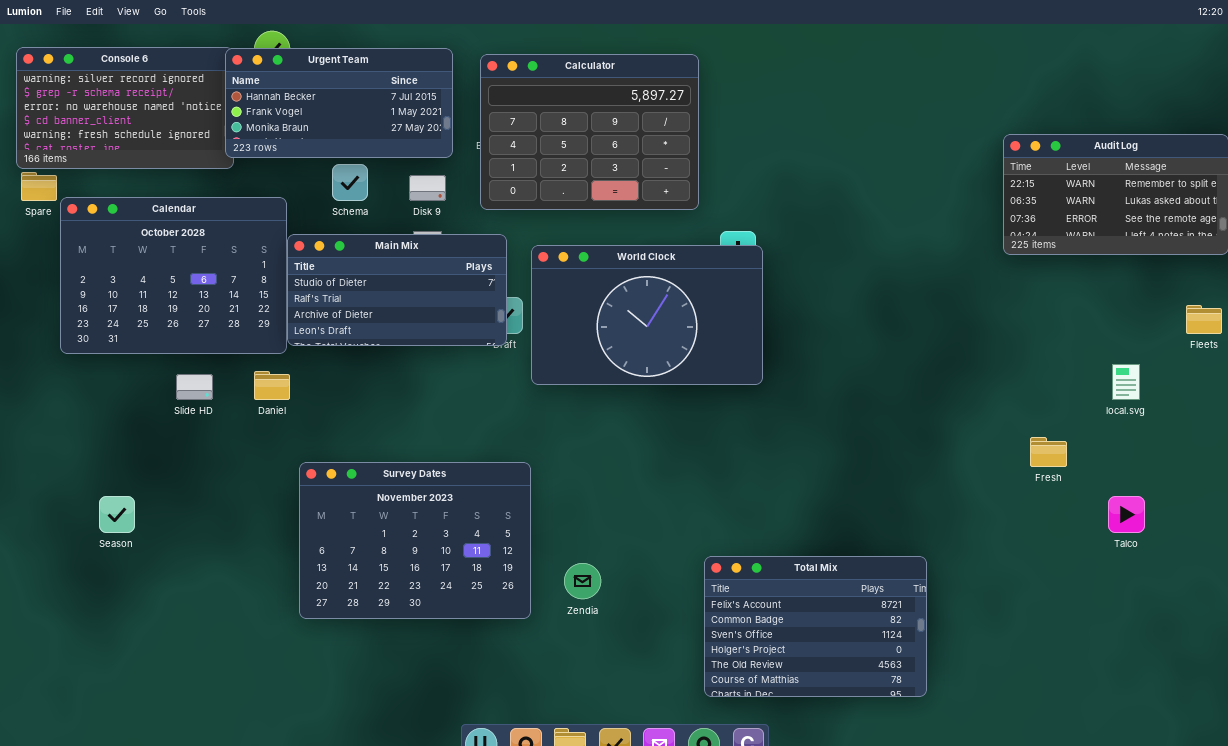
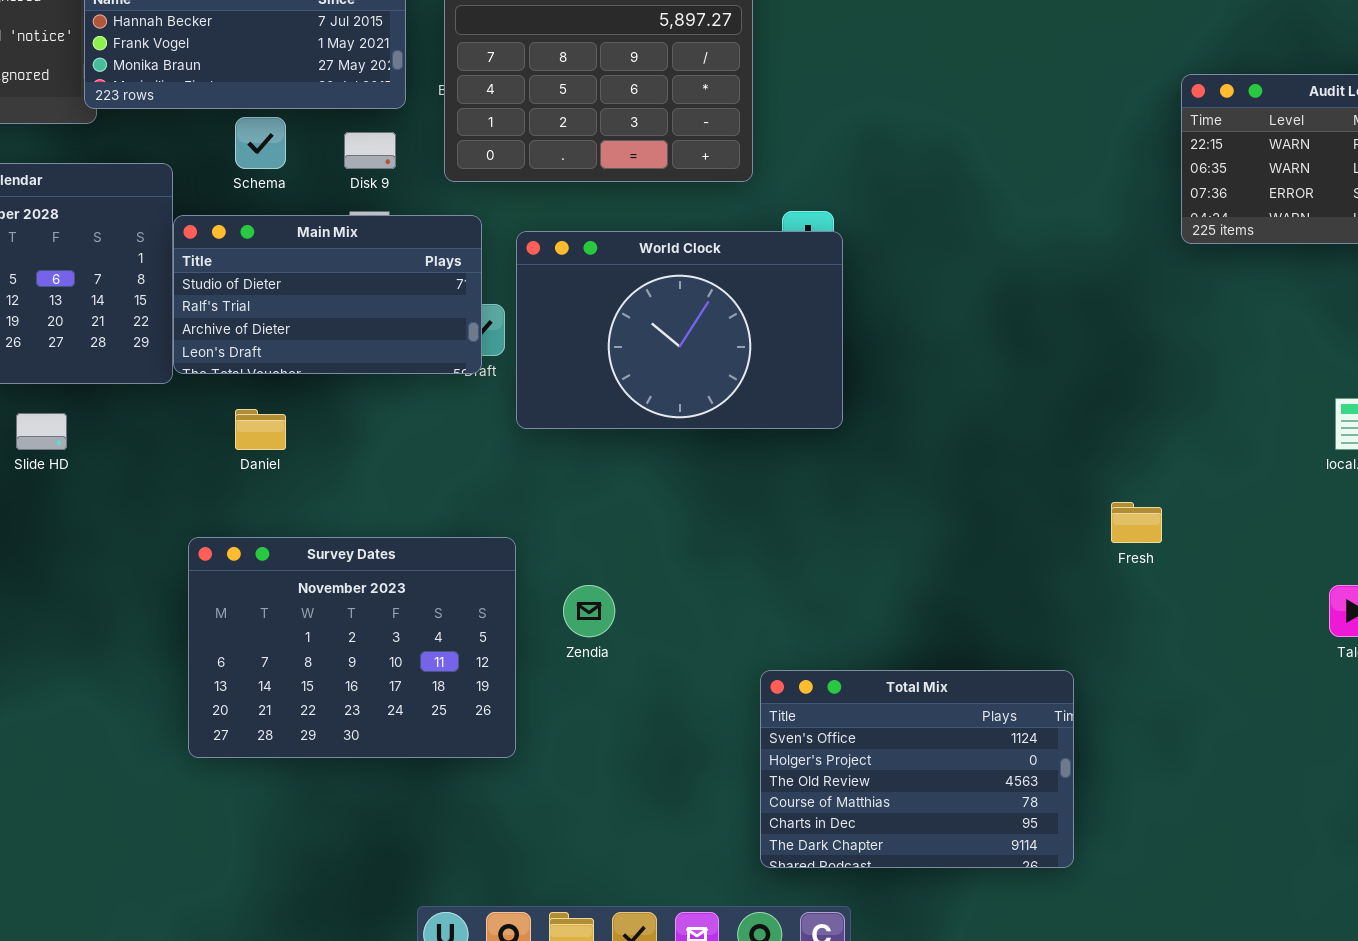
Daniel: [254,371,290,400] -> [235,409,286,450], moved
Fresh: [1030,437,1067,467] -> [1111,502,1162,543], moved
Total Mix: [704,556,927,697] -> [760,670,1074,868], scrolled down 2 rows
Zendia: [564,563,601,599] -> [563,585,615,637], moved

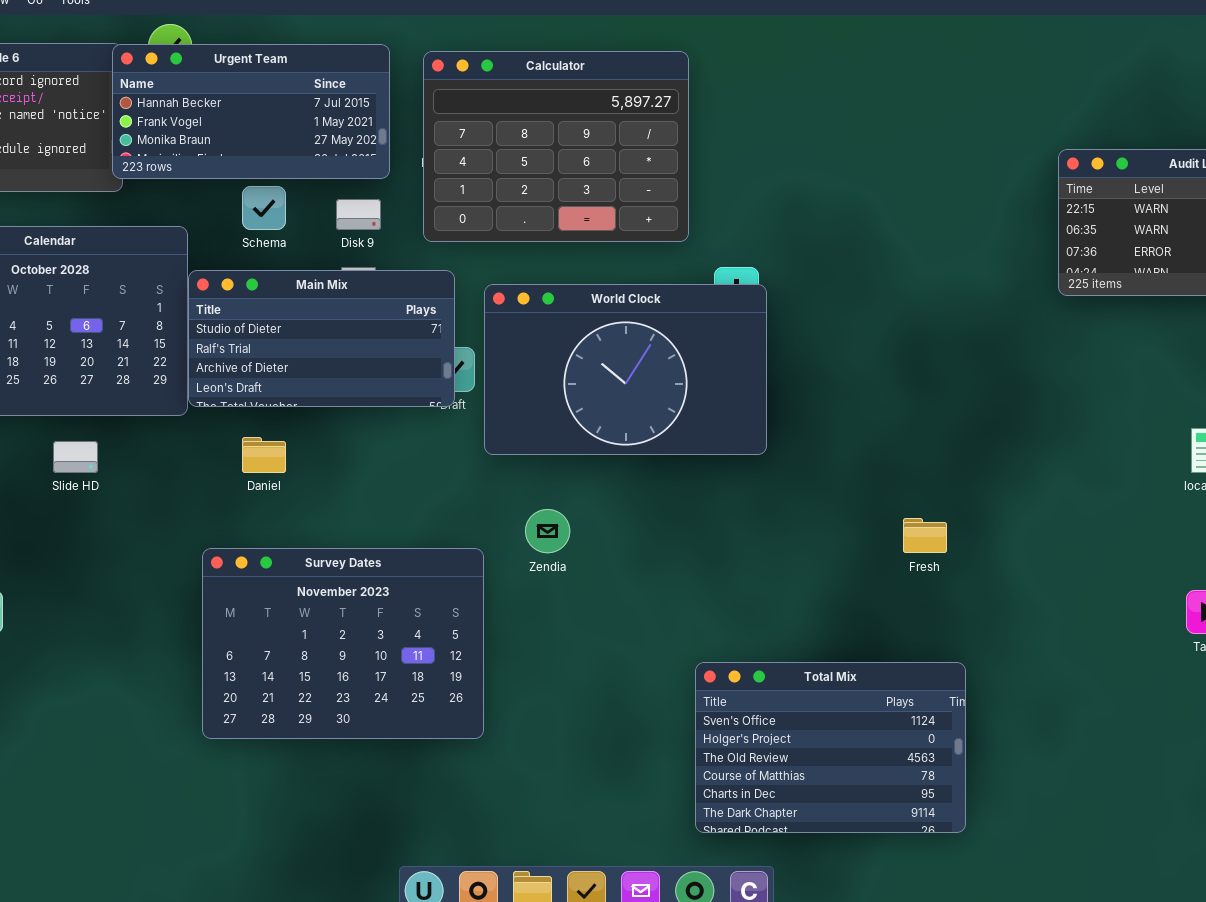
Fresh: [1111,502,1162,543] -> [903,518,947,553], moved
Zendia: [563,585,615,637] -> [525,509,570,553], moved

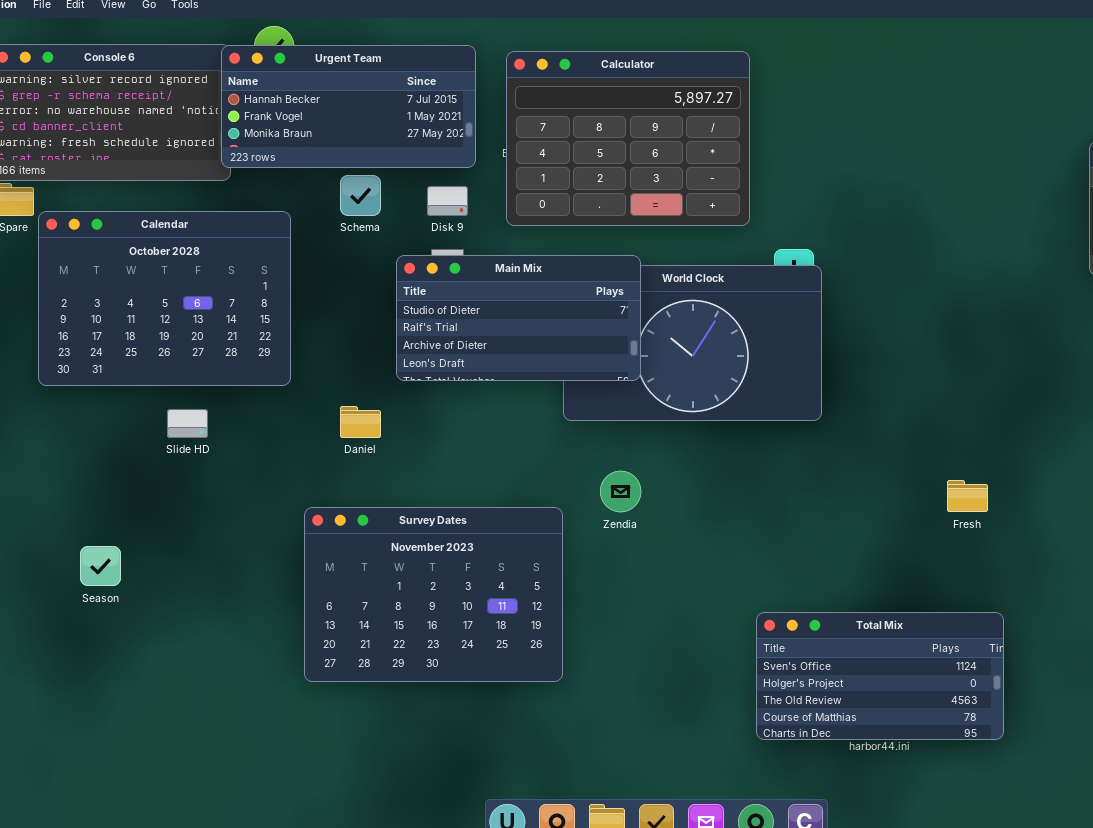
Main Mix: [188,270,455,407] -> [396,255,641,381], moved
Total Mix: [695,662,966,833] -> [756,612,1004,740], resized

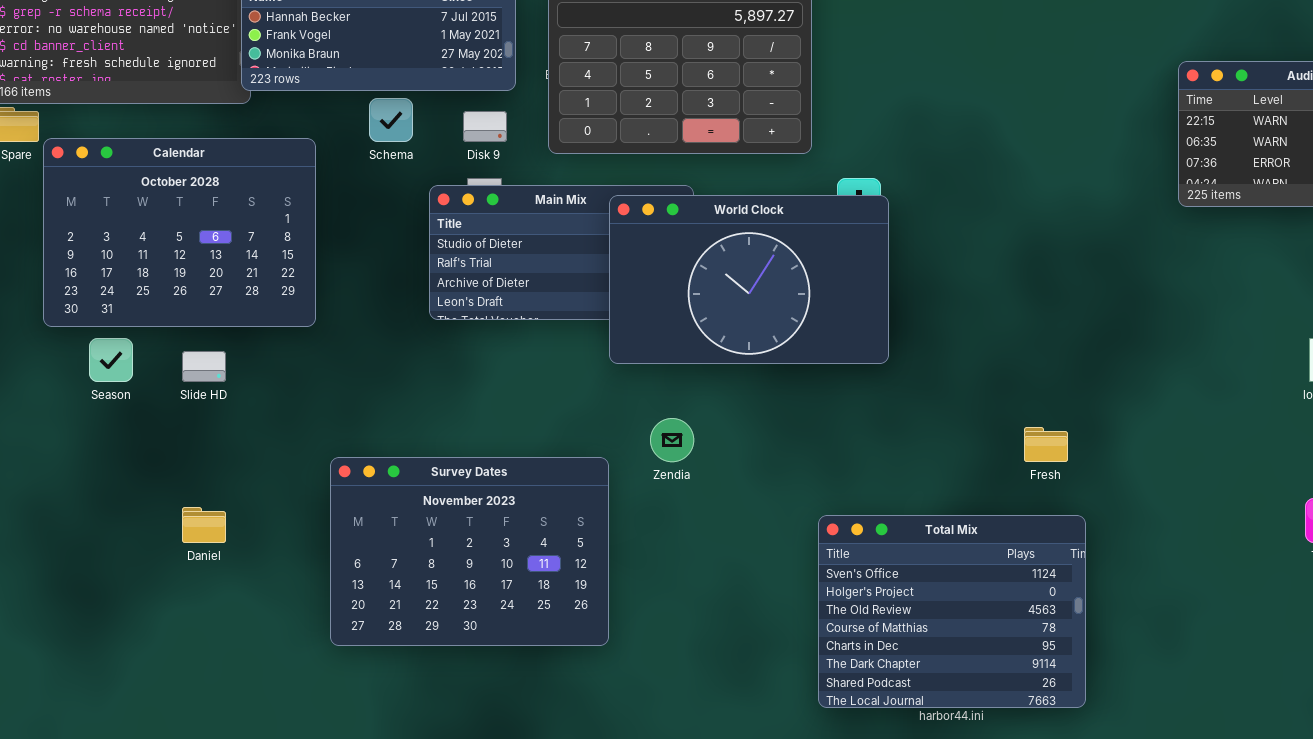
World Clock: [563,265,822,421] -> [609,195,889,364], raised
Daniel: [340,406,381,438] -> [182,507,226,543], moved
Season: [80,546,121,586] -> [89,338,133,382], moved
Total Mix: [756,612,1004,740] -> [818,515,1086,708], resized

